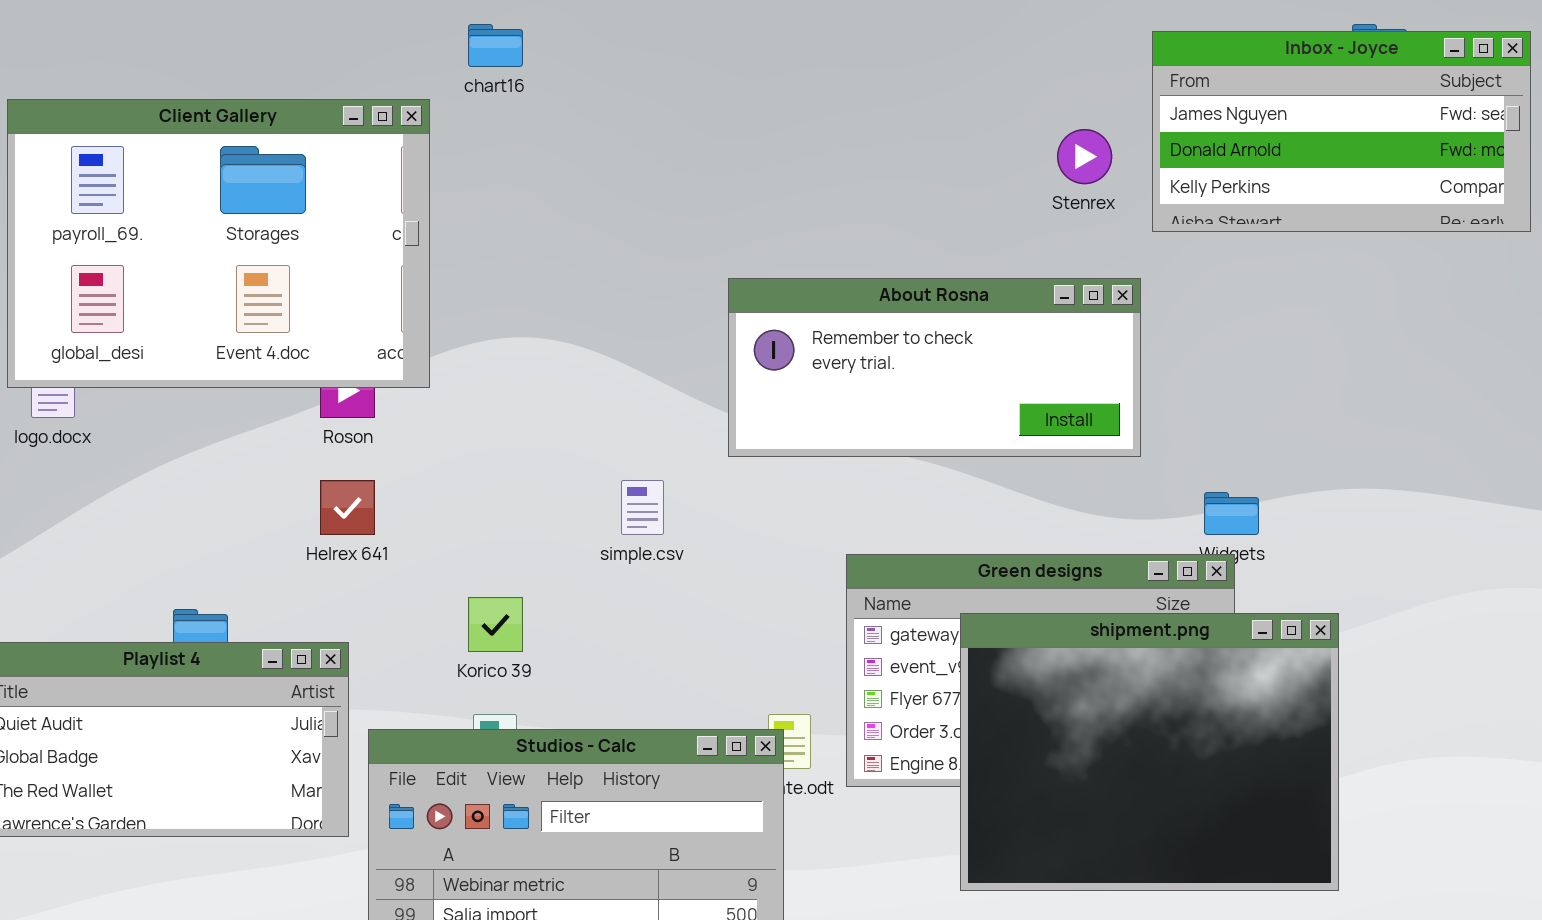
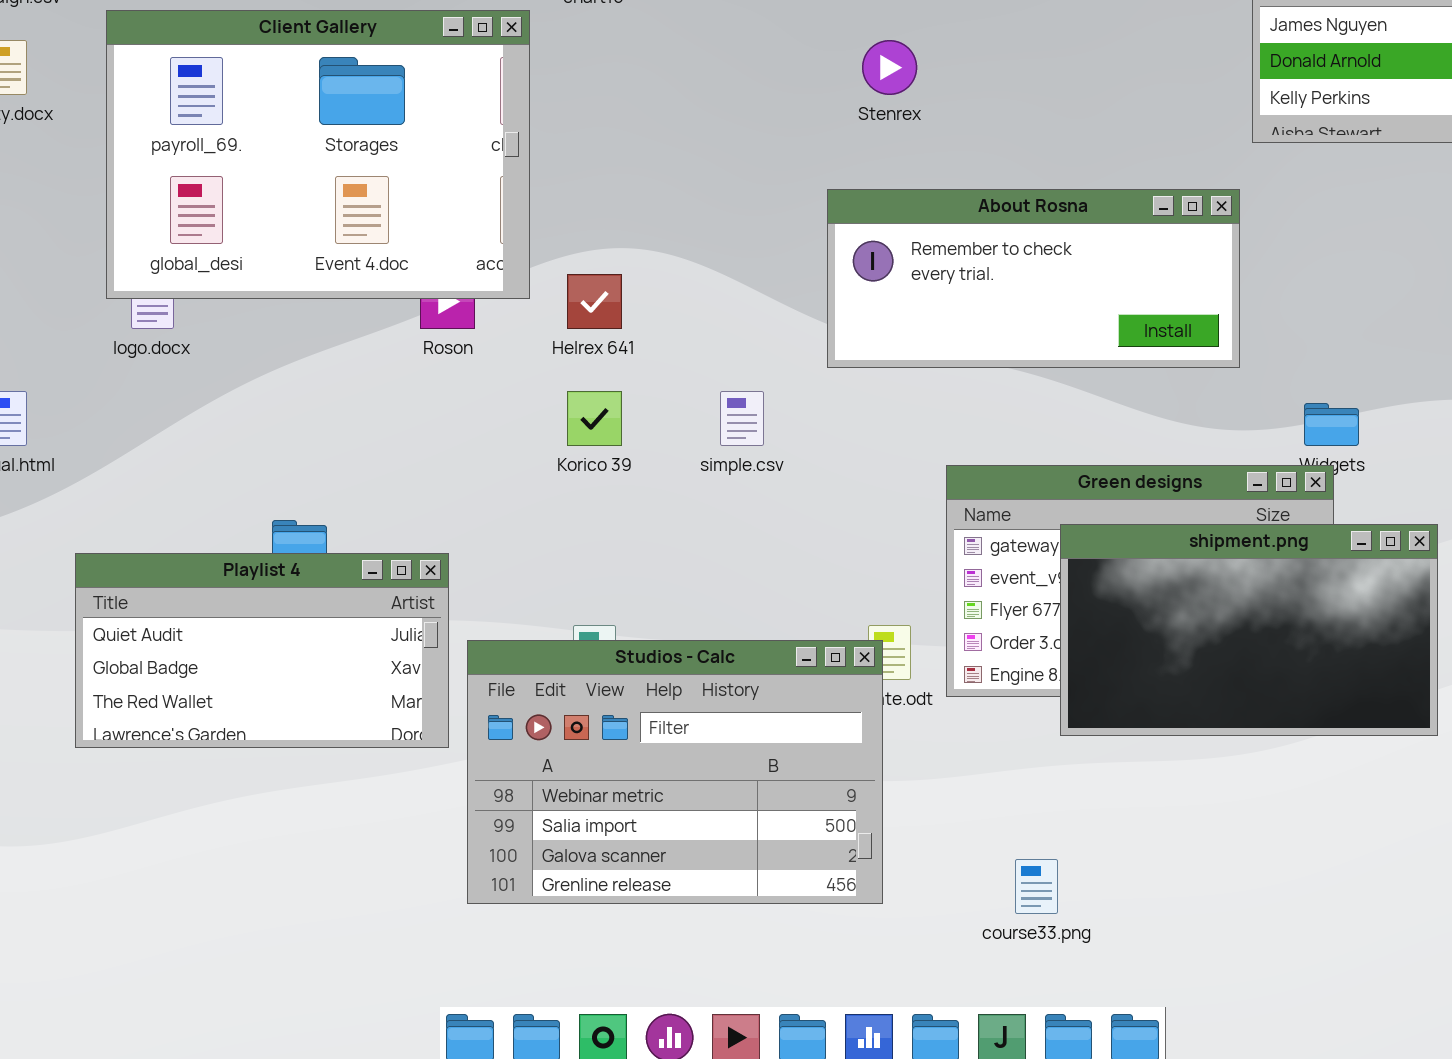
Stenrex: [1057,129,1112,184] -> [862,40,917,95], moved
Helrex 641: [320,480,375,535] -> [567,274,622,329], moved
Korico 39: [468,597,523,652] -> [567,391,622,446], moved
shipment.png: [960,613,1339,891] -> [1060,524,1438,736], resized

